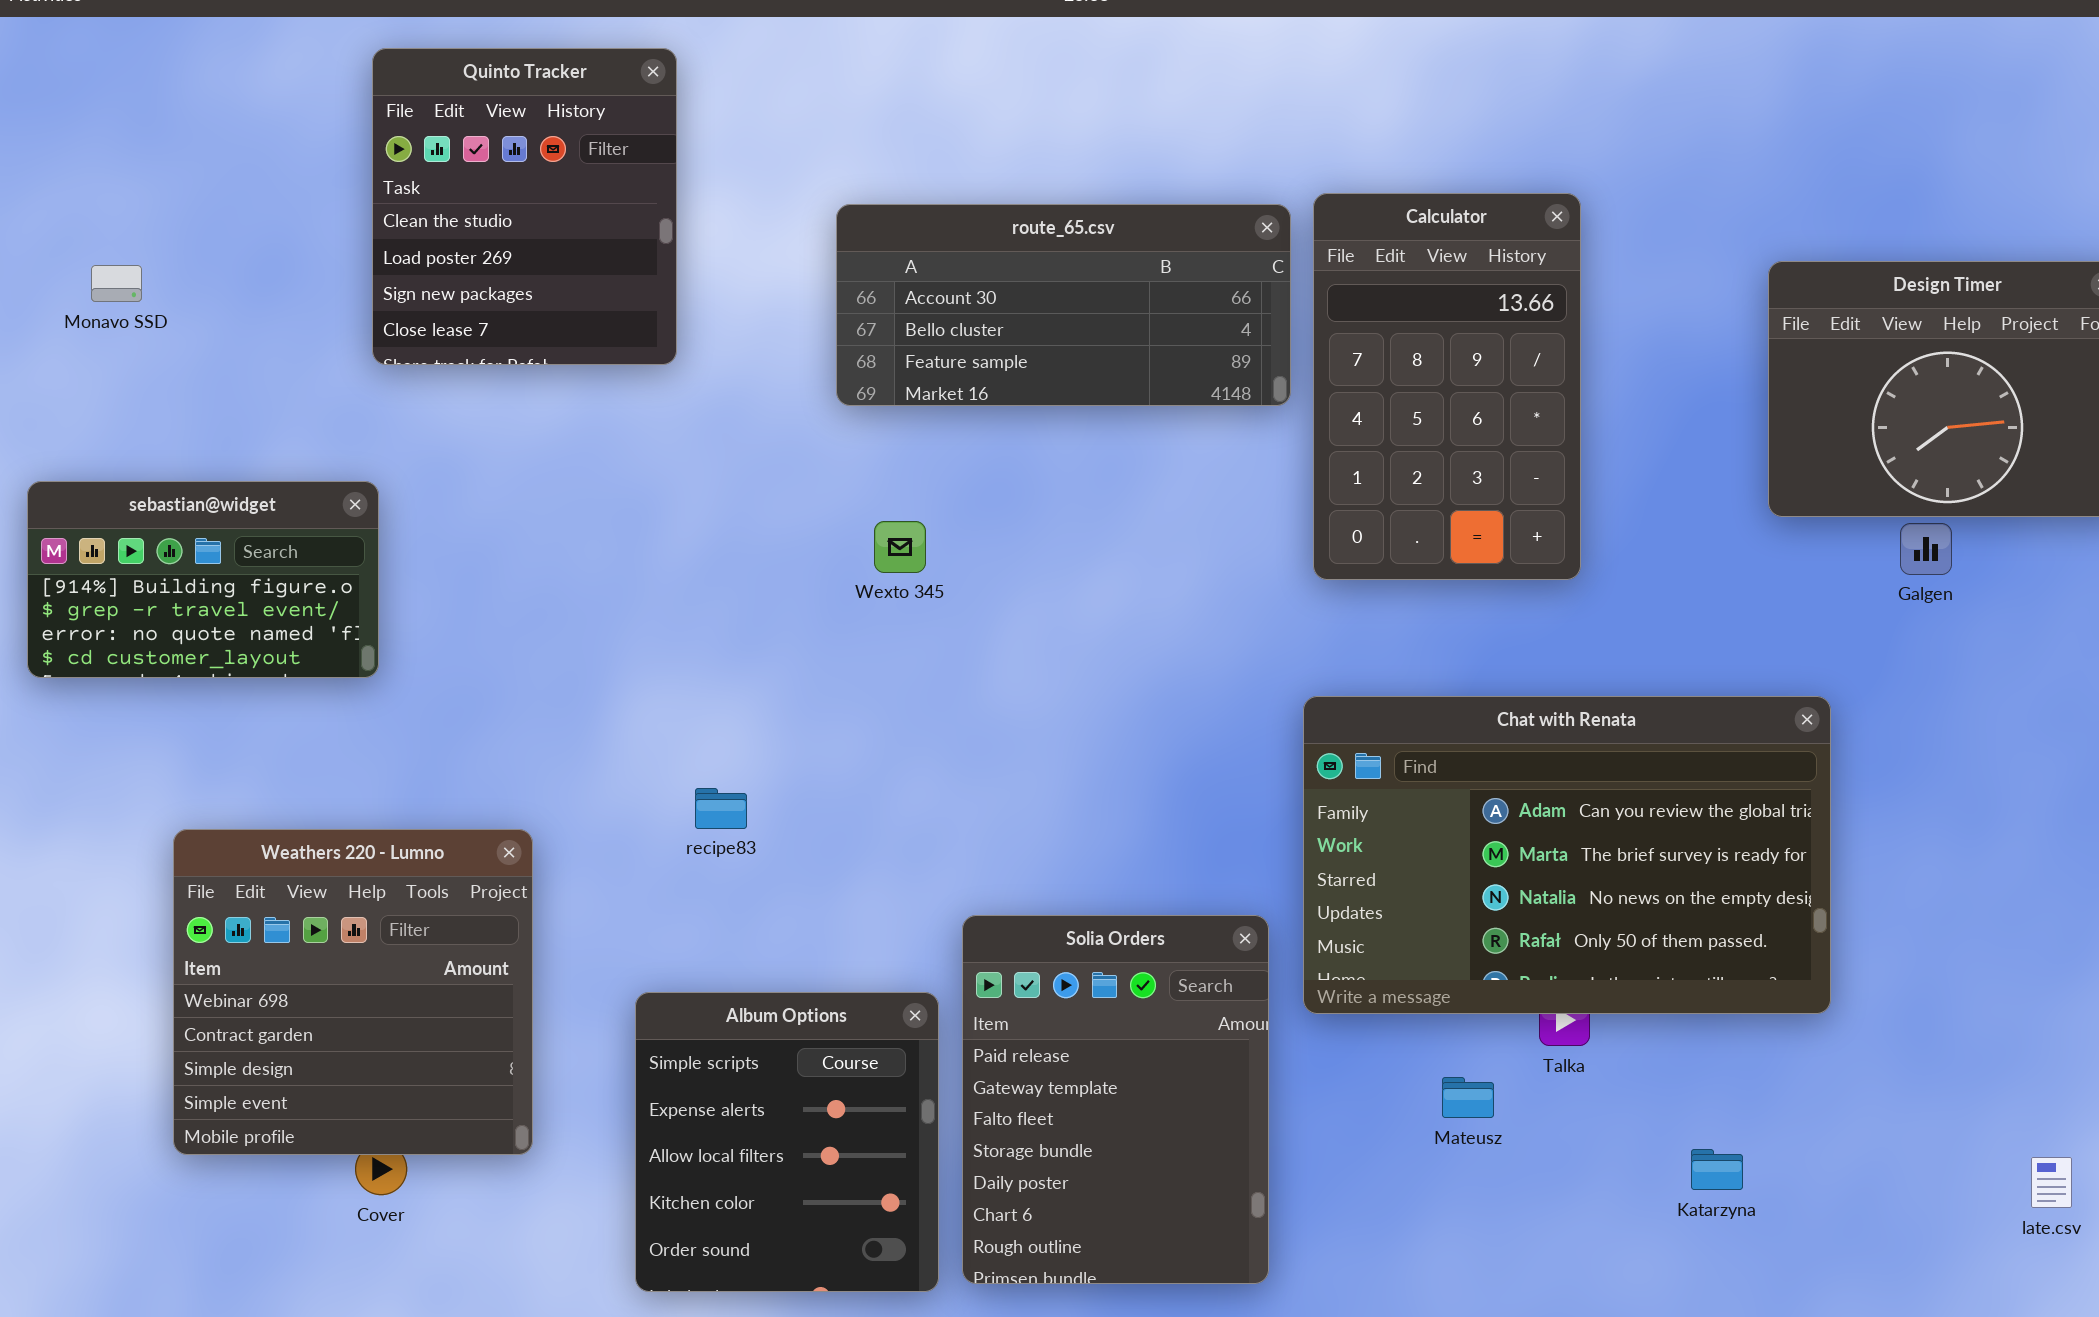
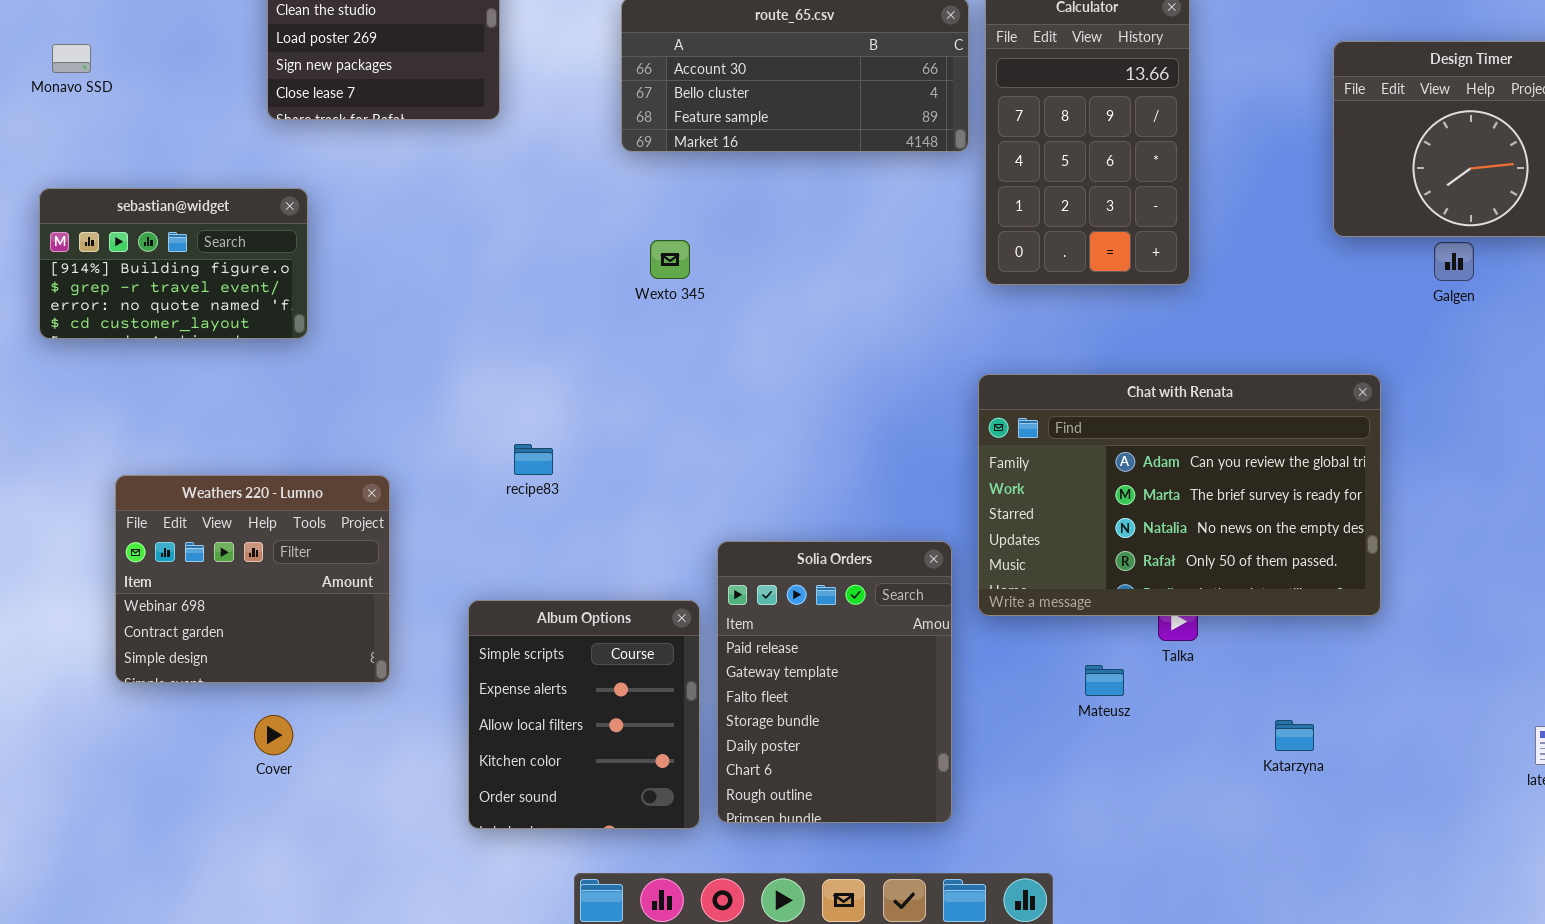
sebastian@widget: [27,481,379,678] -> [39,188,308,339], moved
Weathers 220 - Lumno: [173,829,533,1155] -> [115,475,390,683], resized

